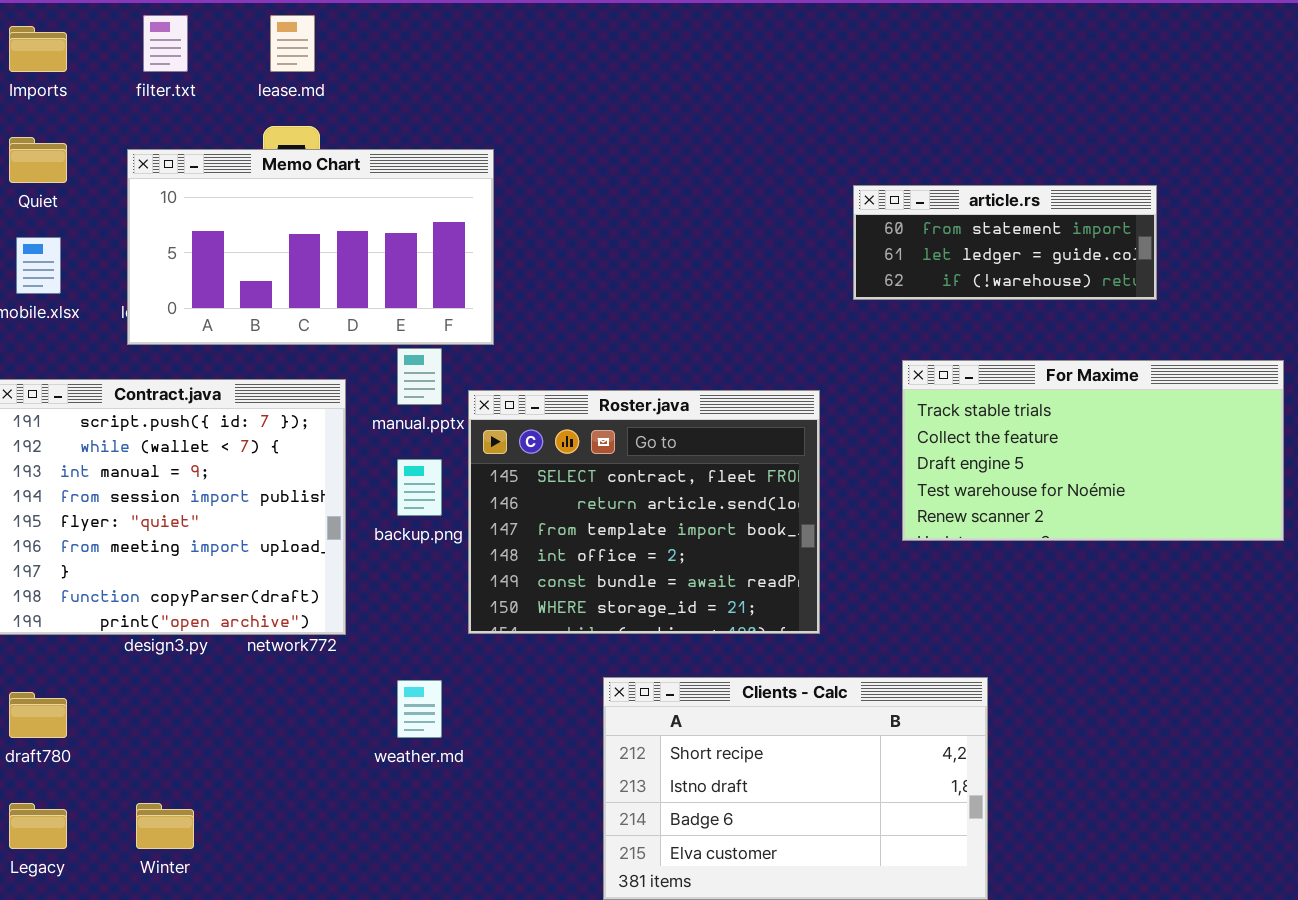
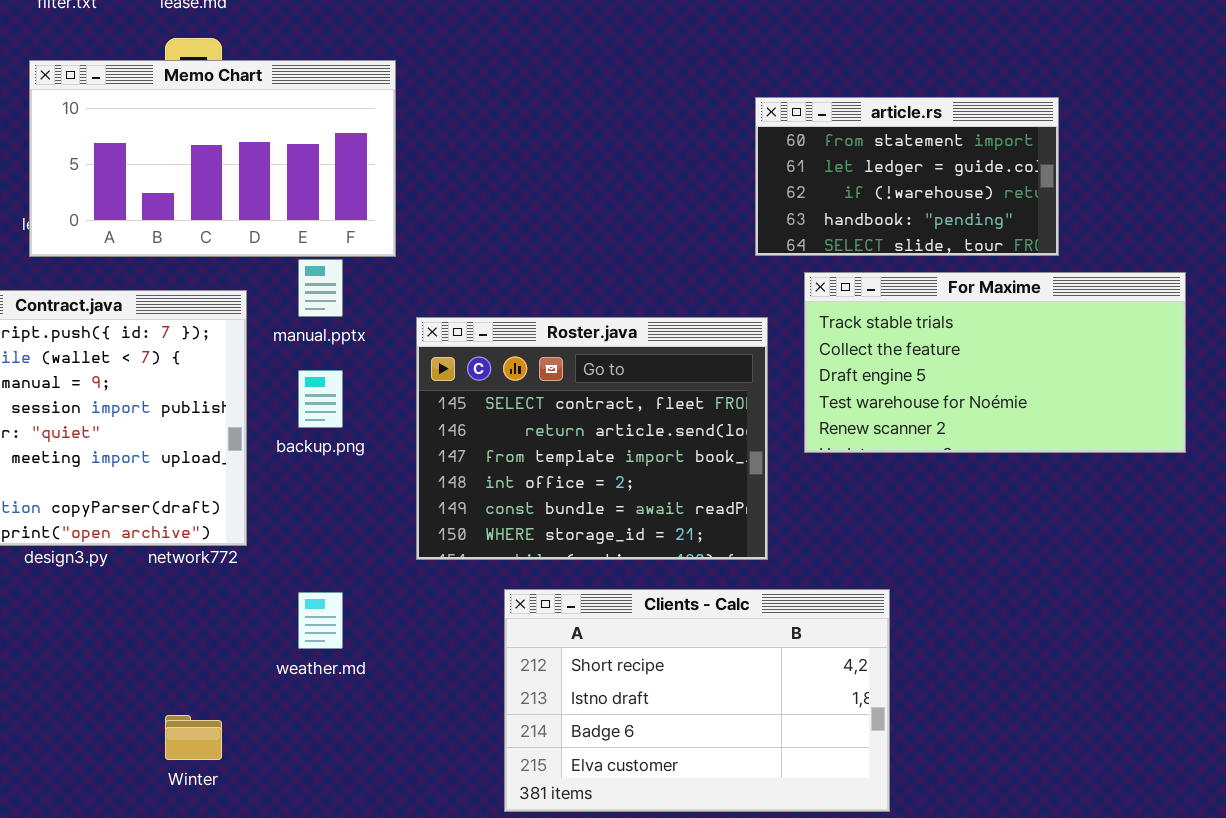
article.rs: [853,185,1157,300] -> [755,97,1059,256], resized
Roster.java: [468,390,820,634] -> [416,317,768,560], moved
Winter: [136,803,194,849] -> [165,715,222,760], moved

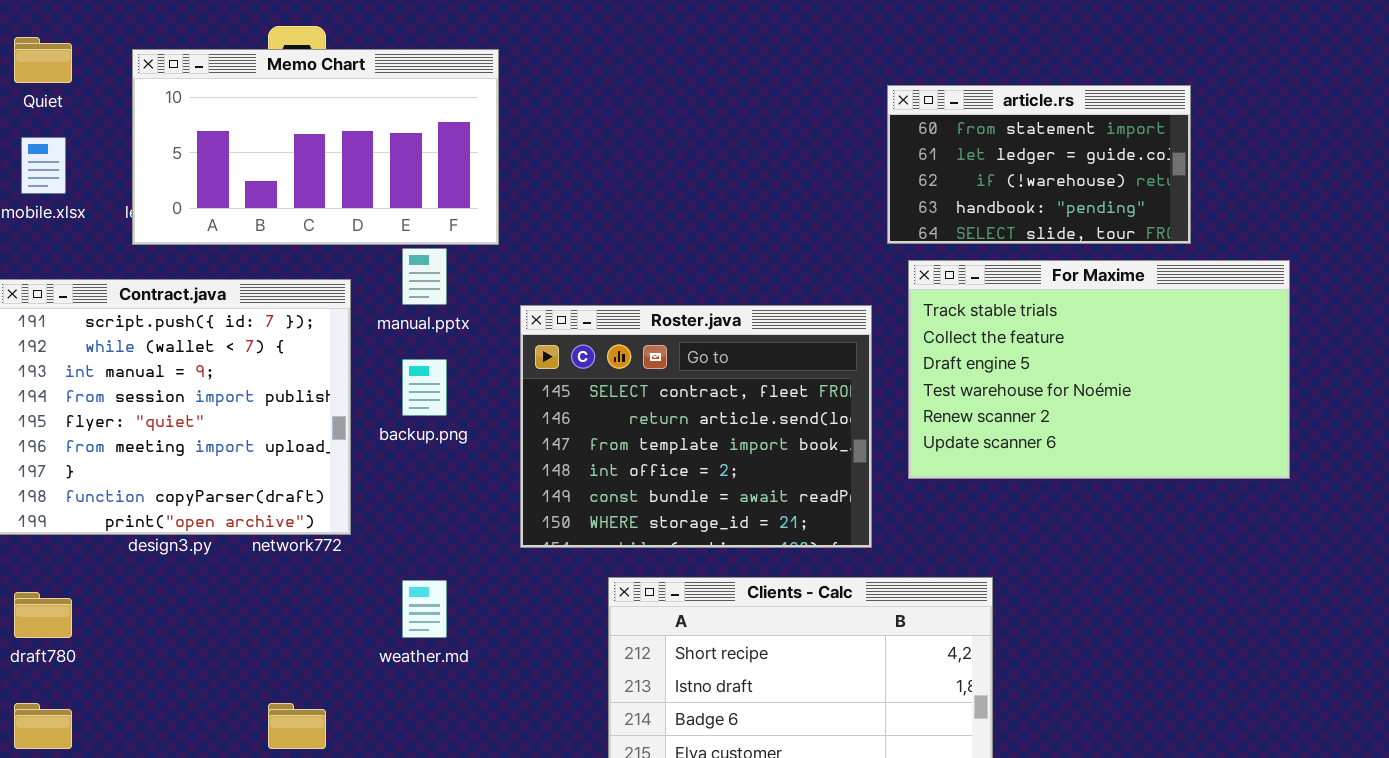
article.rs: [755,97,1059,256] -> [887,85,1191,244], moved
For Maxime: [804,272,1186,453] -> [908,260,1290,479], resized

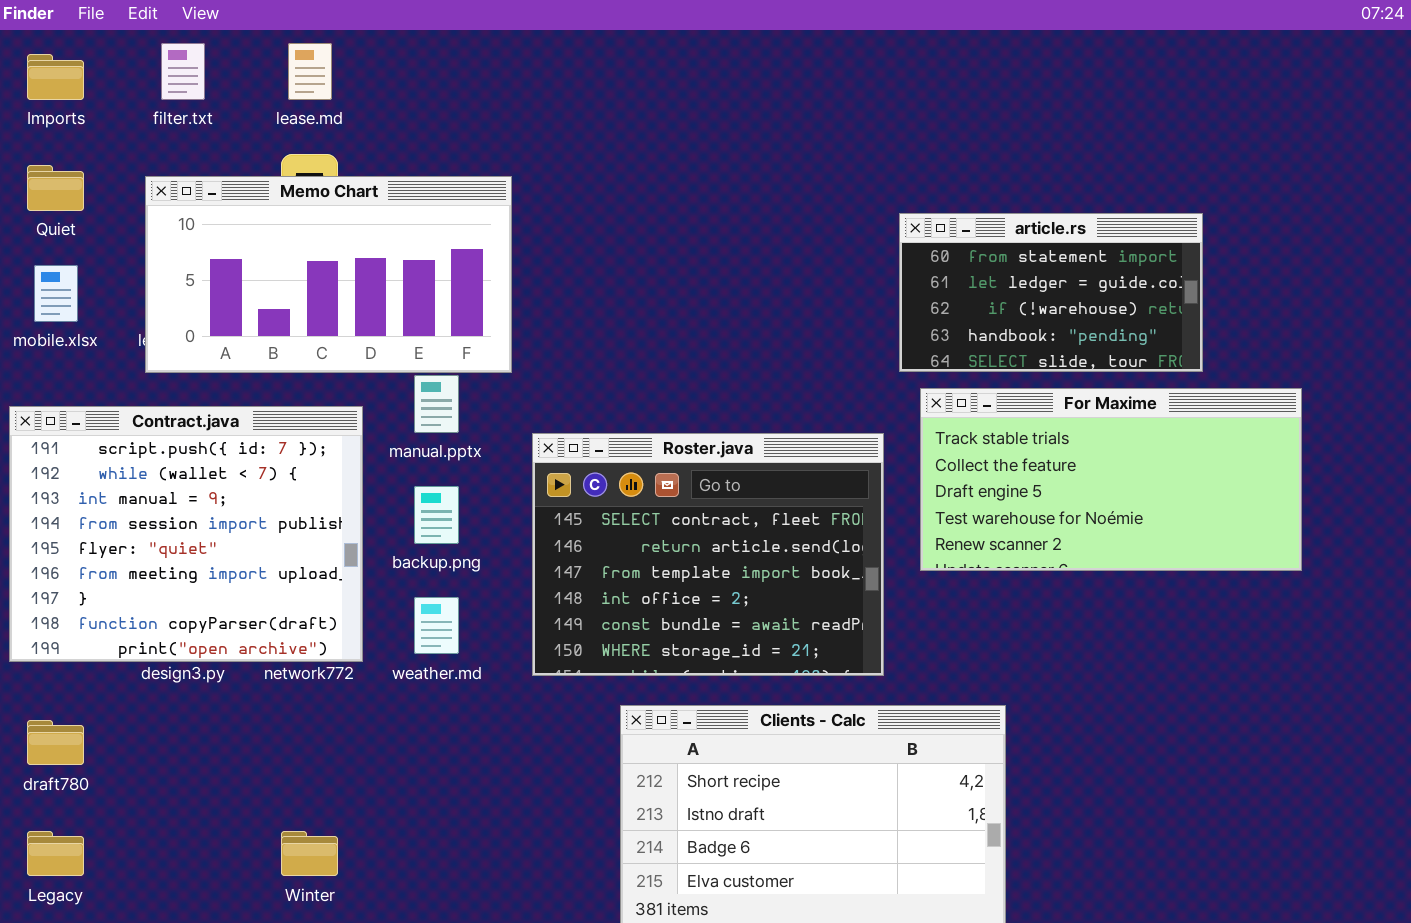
For Maxime: [908,260,1290,479] -> [920,388,1302,571], resized
weather.md: [402,580,447,638] -> [414,597,459,654], moved

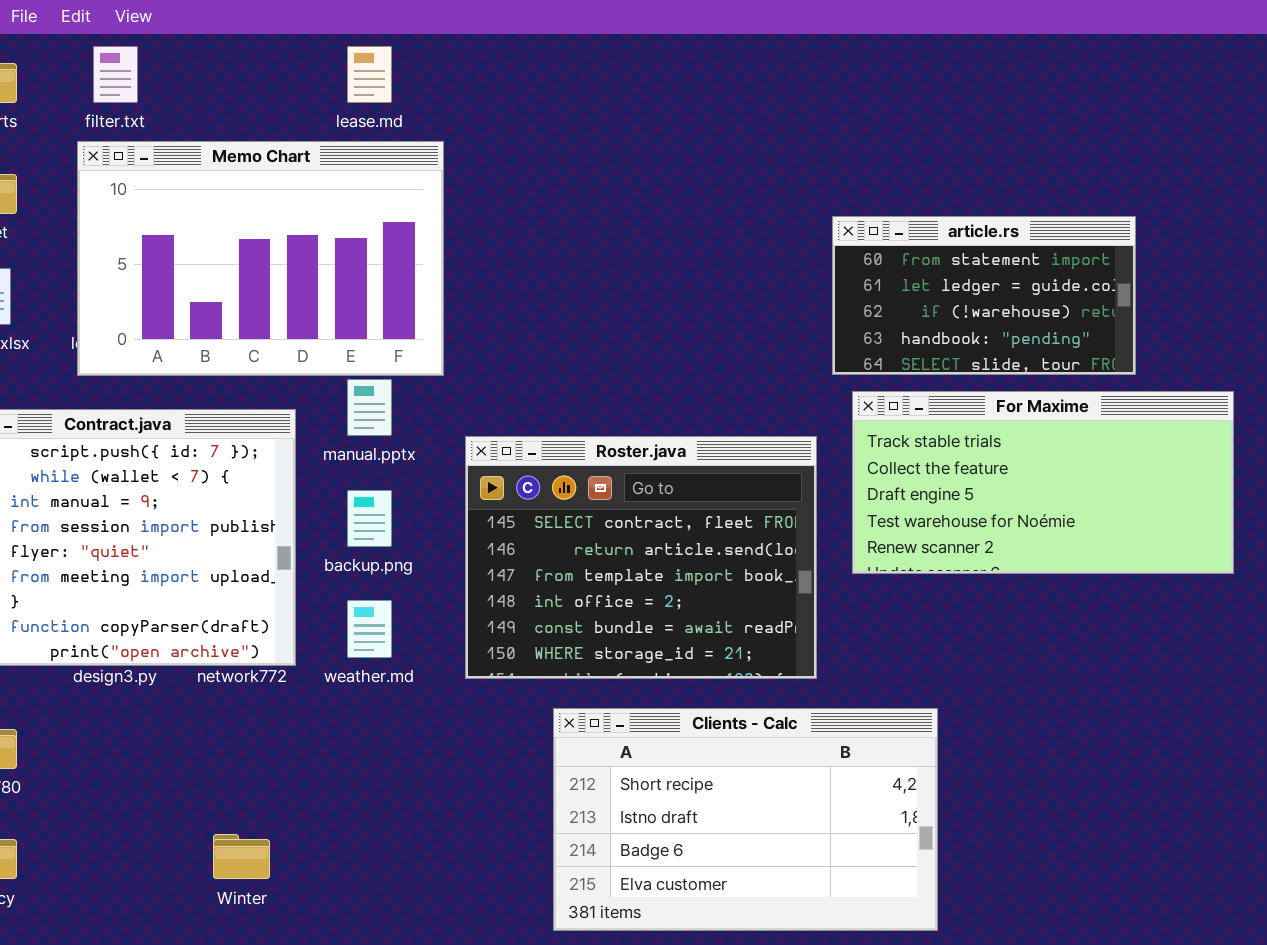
lease.md: [288,43,332,100] -> [347,46,392,103], moved
Memo Chart: [145,176,512,373] -> [77,141,444,376], resized

